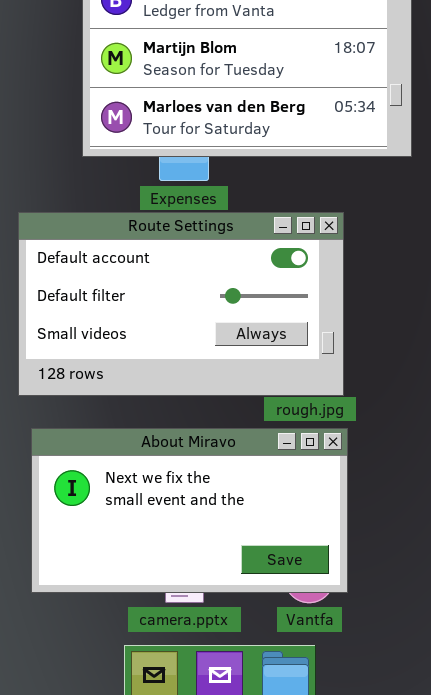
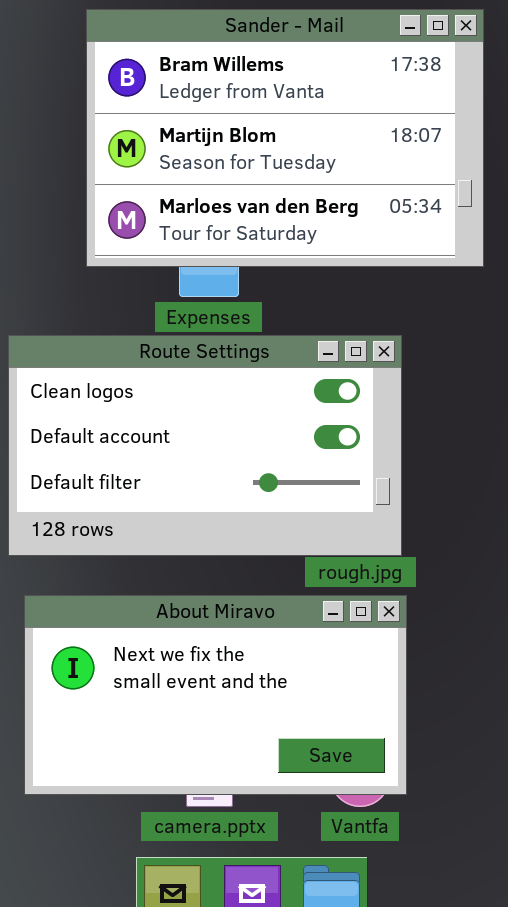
Route Settings: [18,212,344,396] -> [8,335,402,556], scrolled up 1 row

